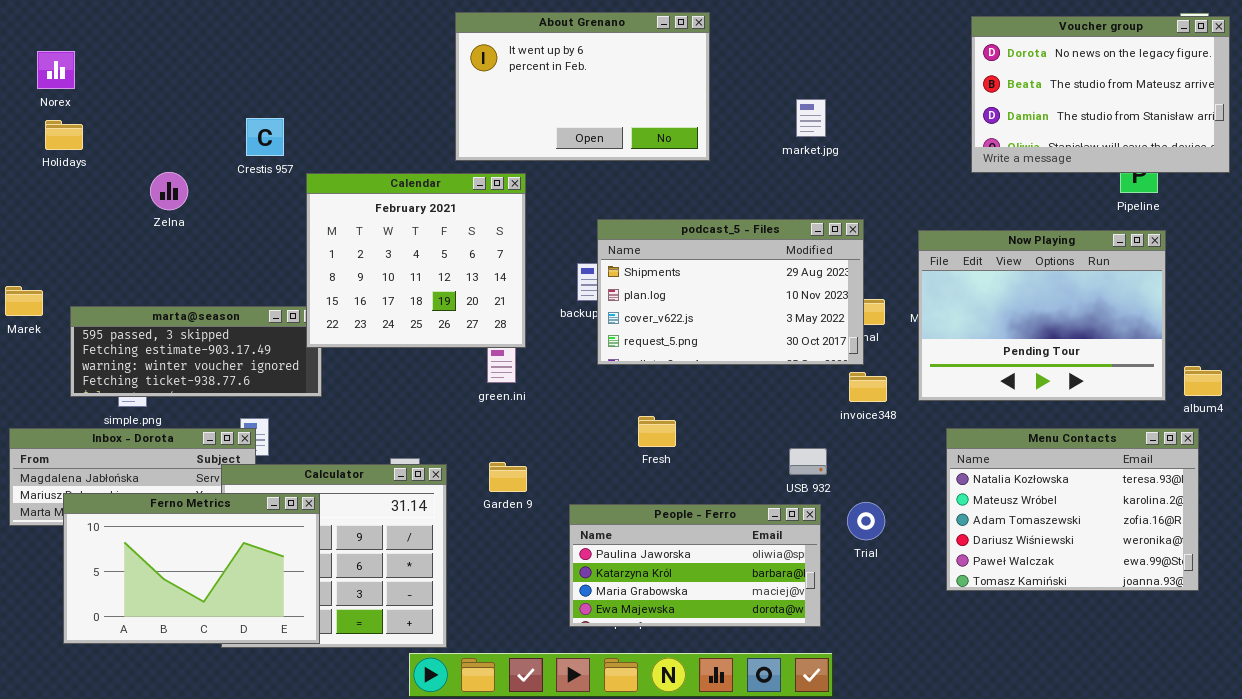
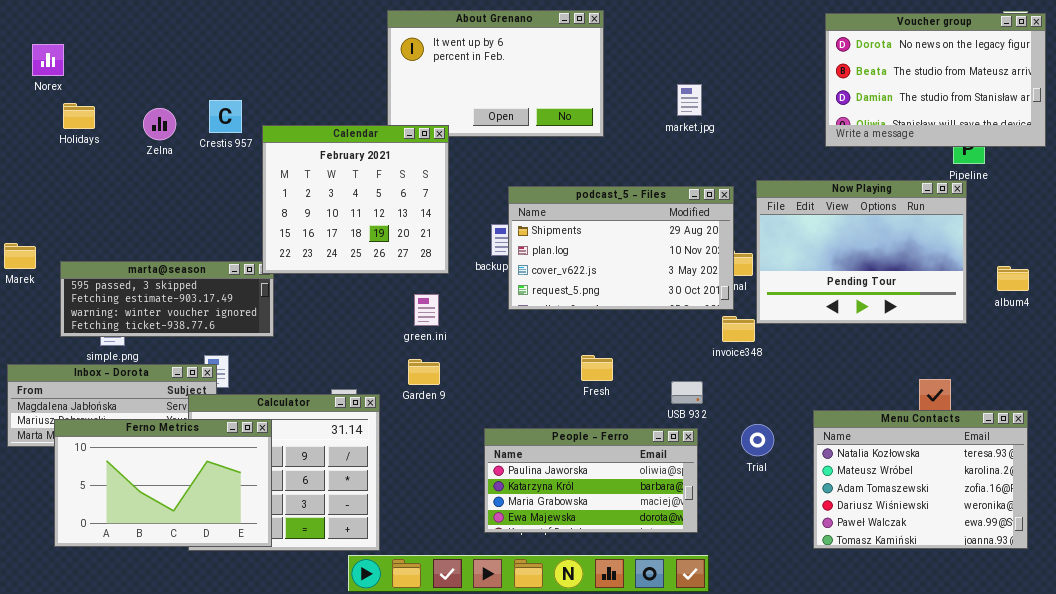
Holidays: [45,120,83,150] -> [63,103,95,129], moved
Zelna: [150,172,188,210] -> [143,108,176,140], moved
Calendar: [306,173,526,348] -> [262,125,449,274], moved
Now Playing: [918,230,1166,401] -> [756,180,967,324], moved
album4: [1184,366,1222,396] -> [997,266,1029,291], moved
Fresh: [638,416,676,447] -> [581,355,613,381], moved
Menu Contacts: [946,428,1199,591] -> [813,410,1028,549], moved
Garden 9: [489,462,527,492] -> [408,359,440,385], moved
Trial: [847,502,885,540] -> [741,424,774,456], moved

